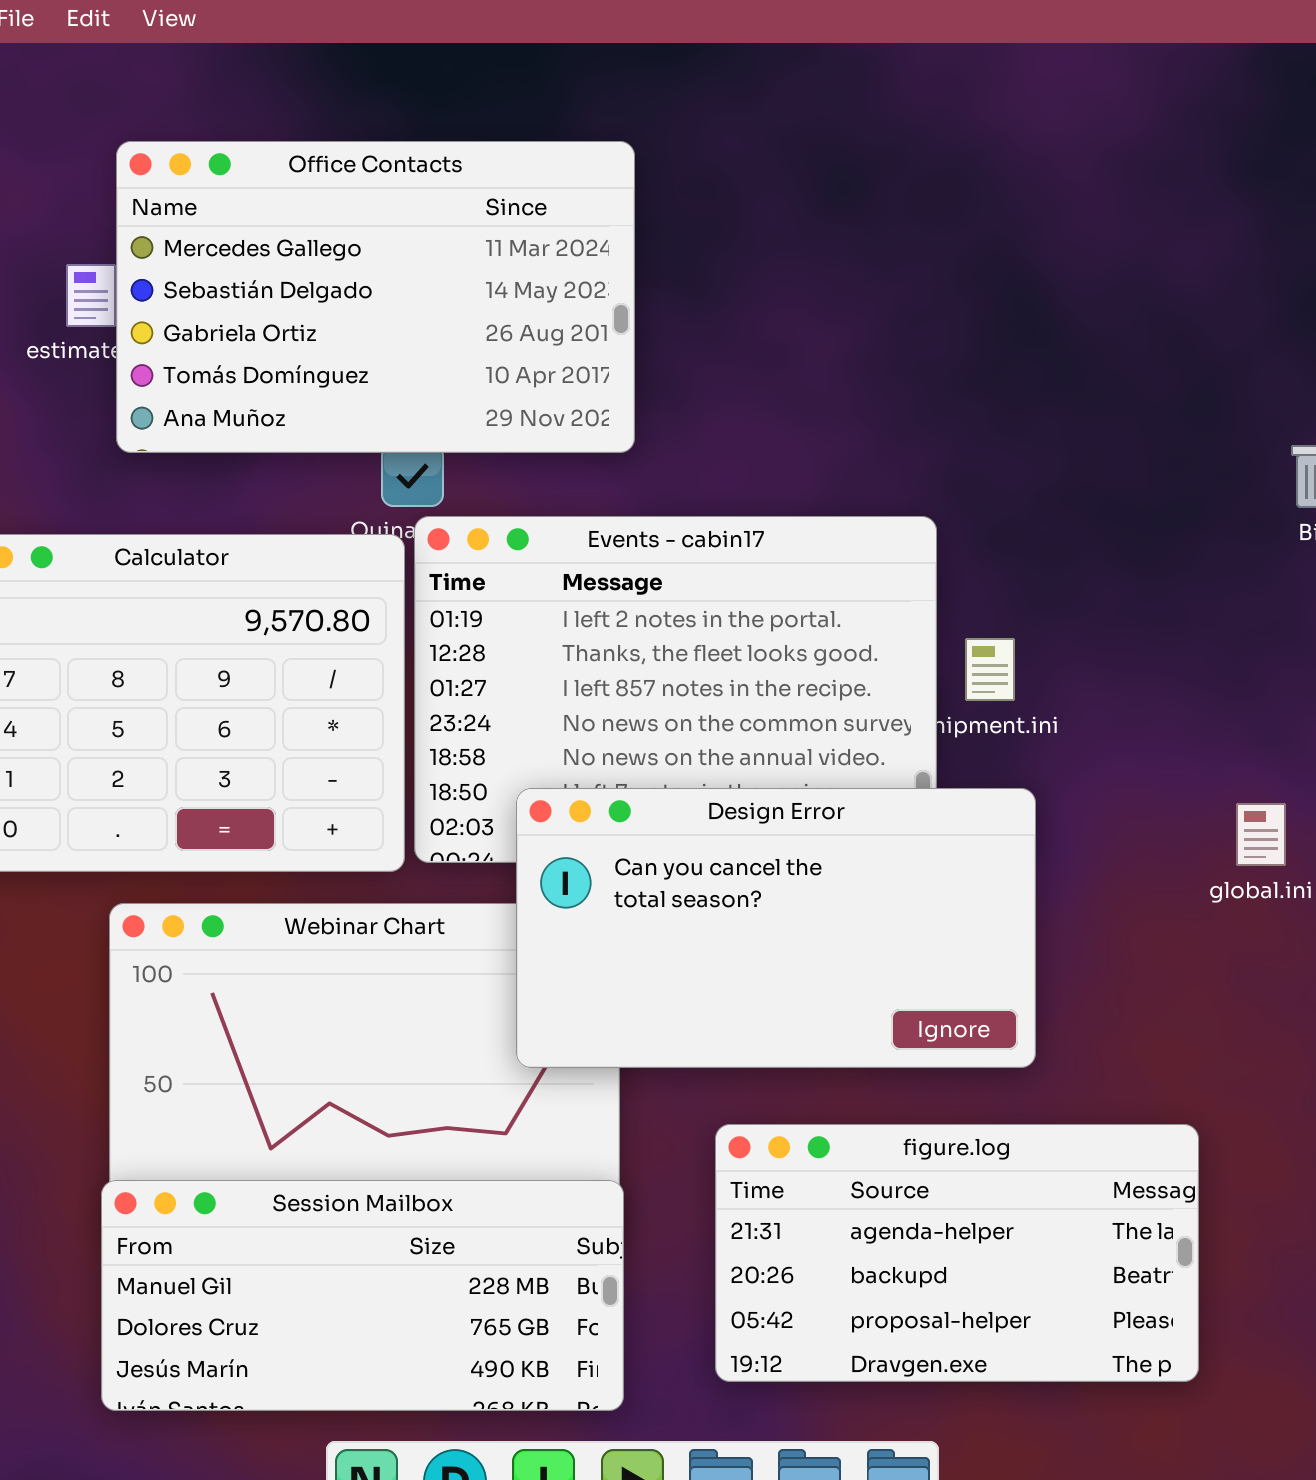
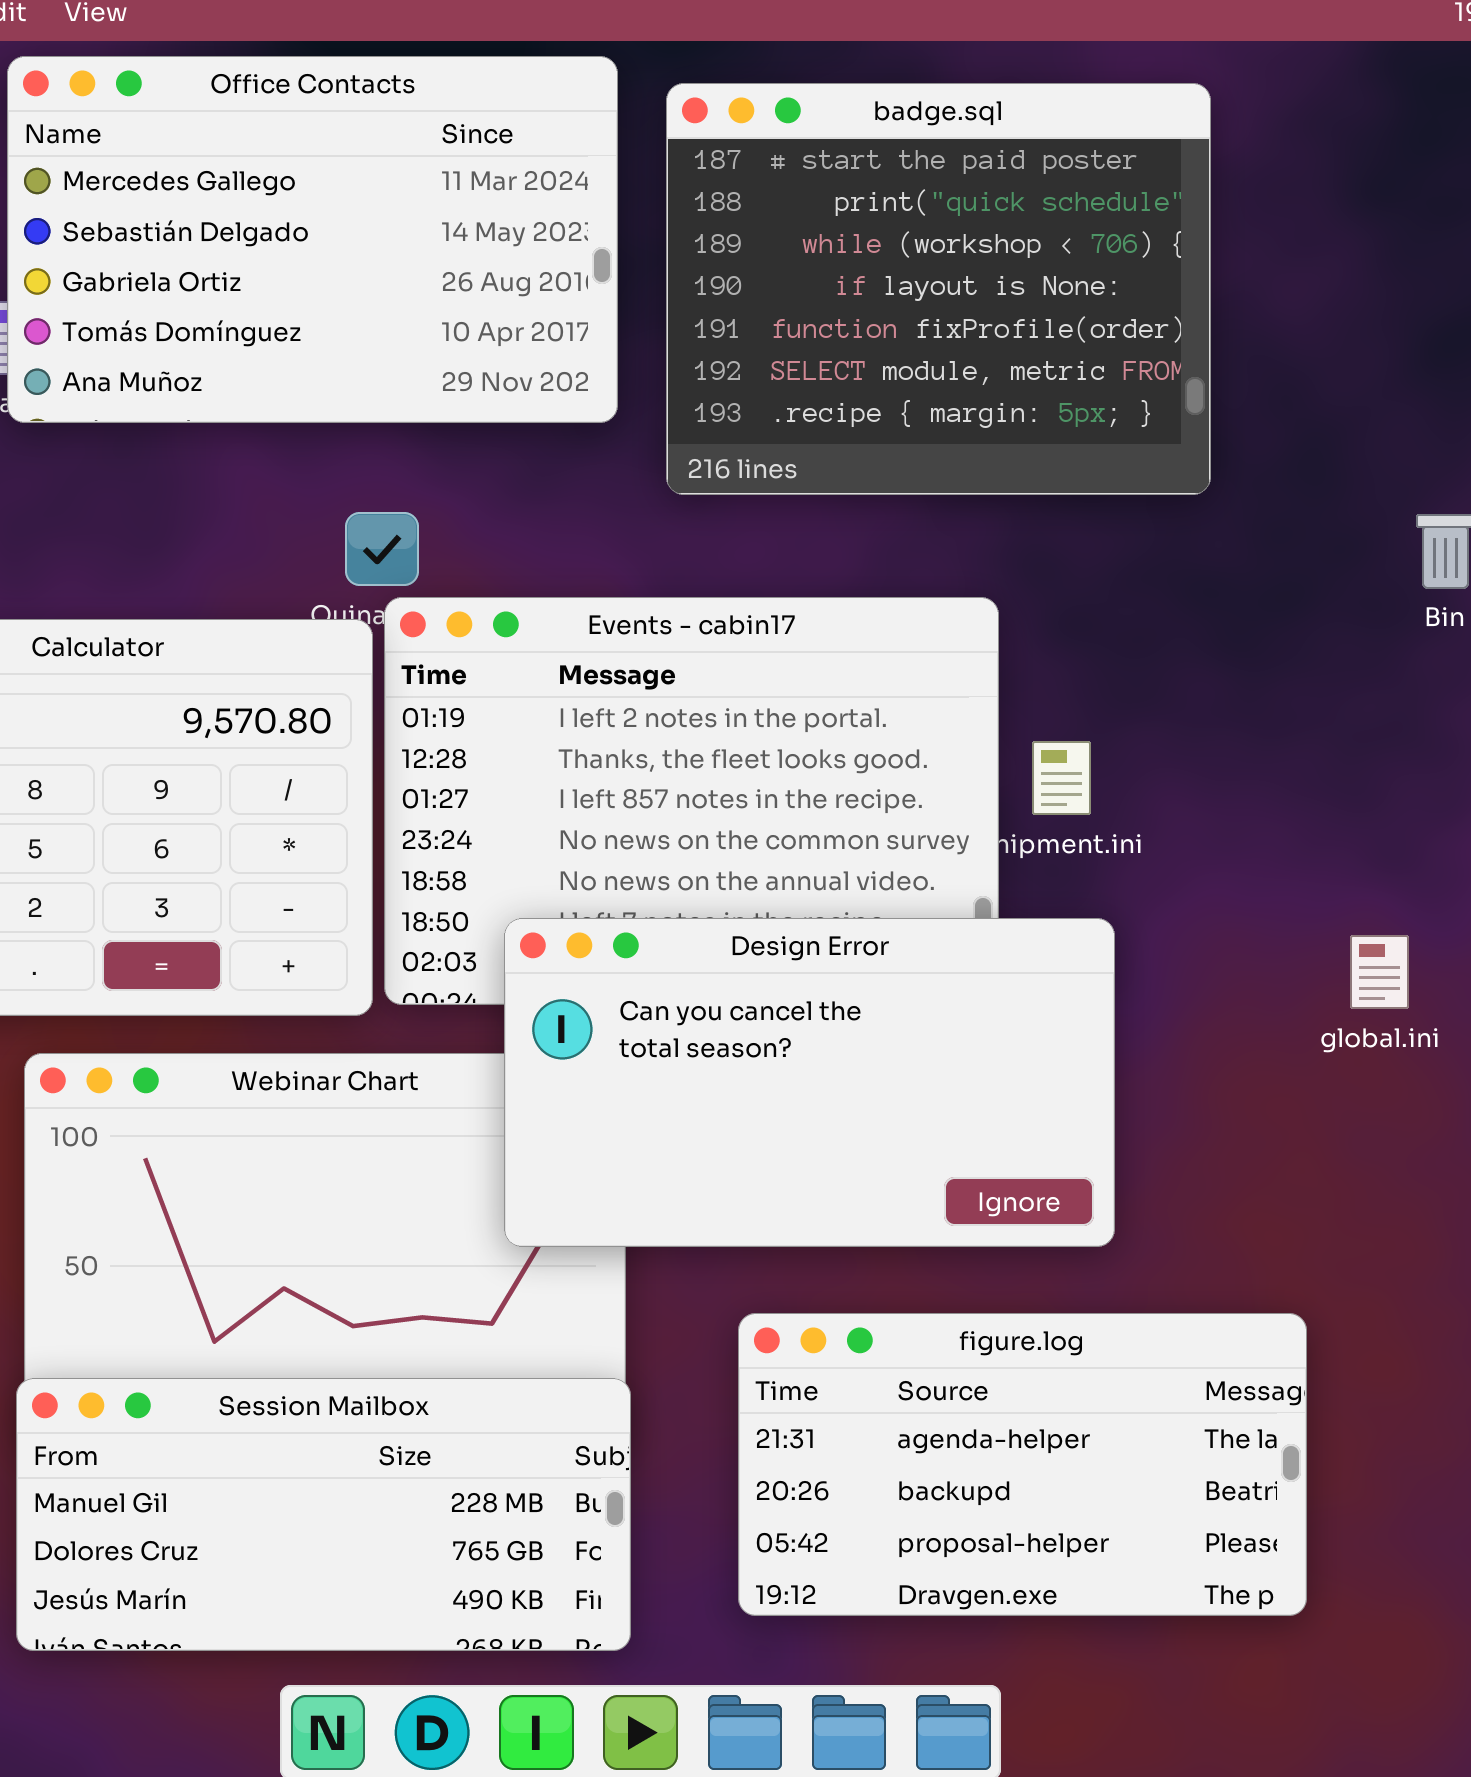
badge.sql: none -> [666,83,1211,495], opened
Office Contacts: [116,141,635,453] -> [7,56,618,423], moved

